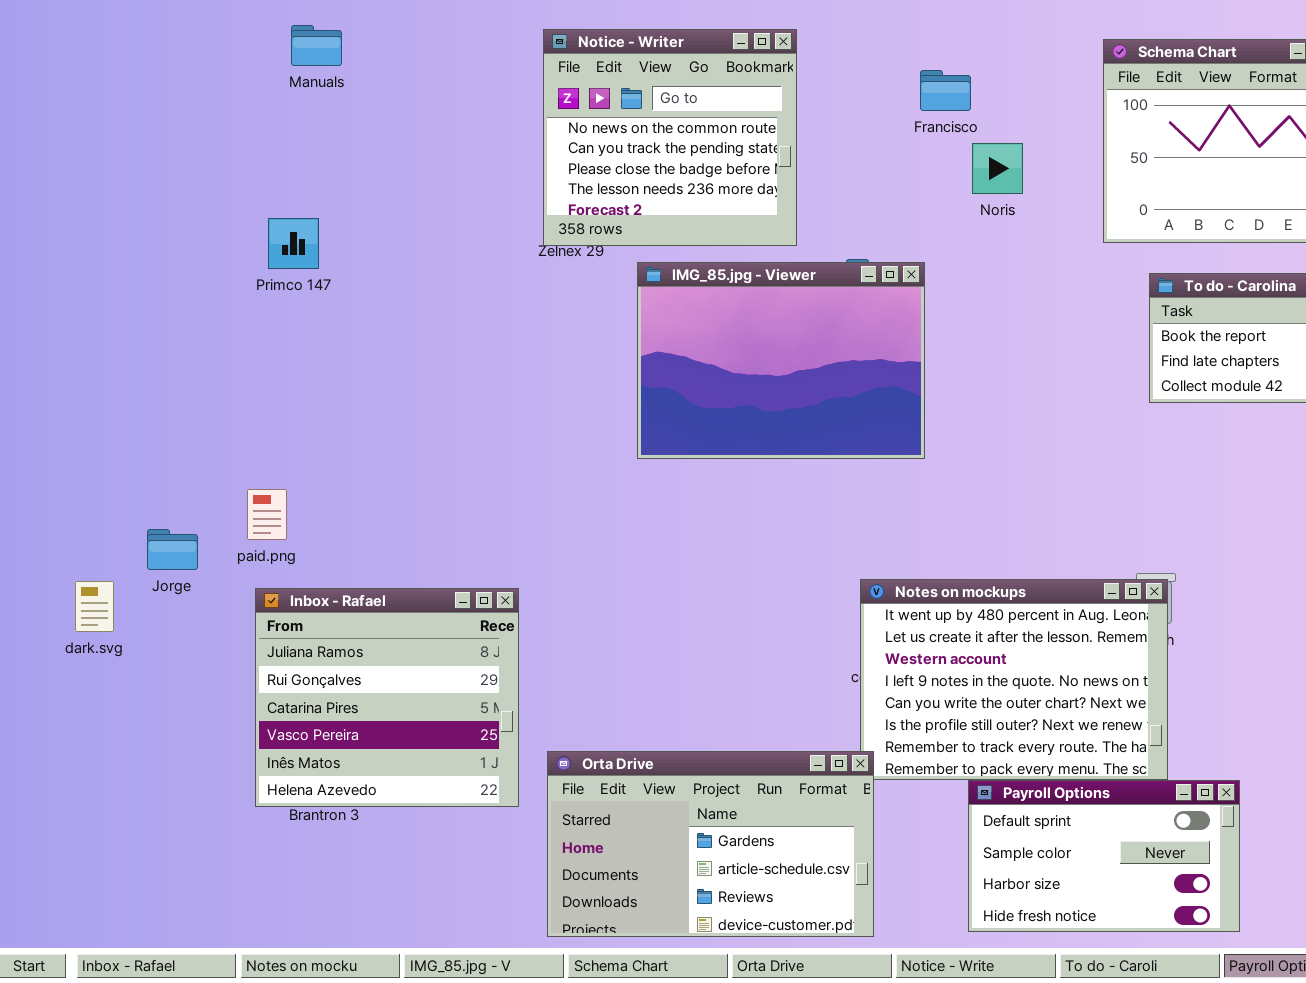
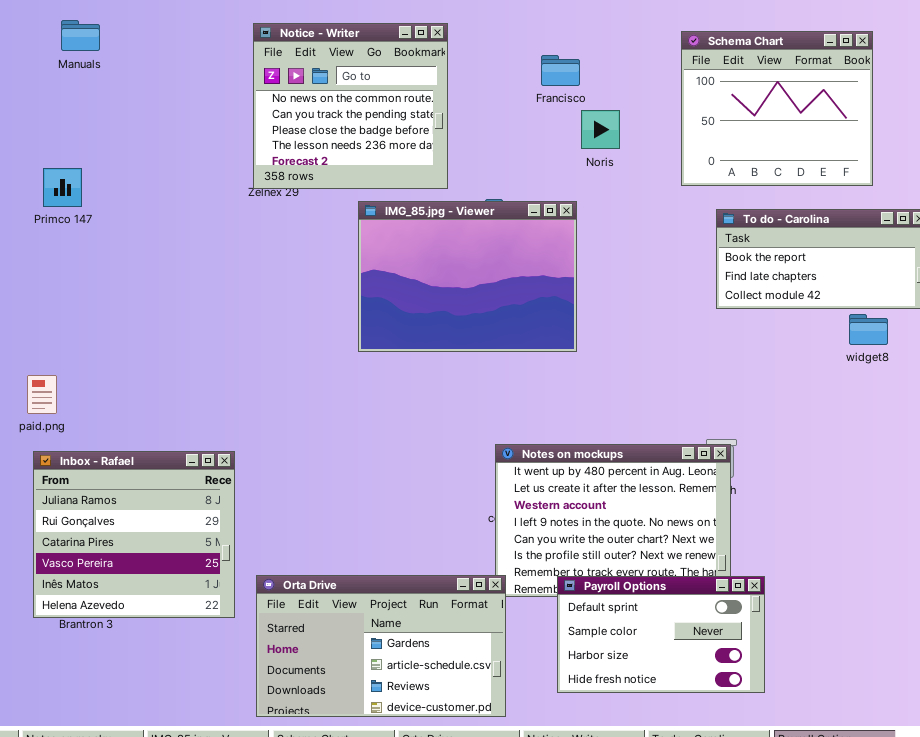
IMG_85.jpg - Viewer: [637,262,925,459] -> [358,201,577,352], moved
Payroll Options: [968,780,1240,932] -> [557,576,765,693], moved

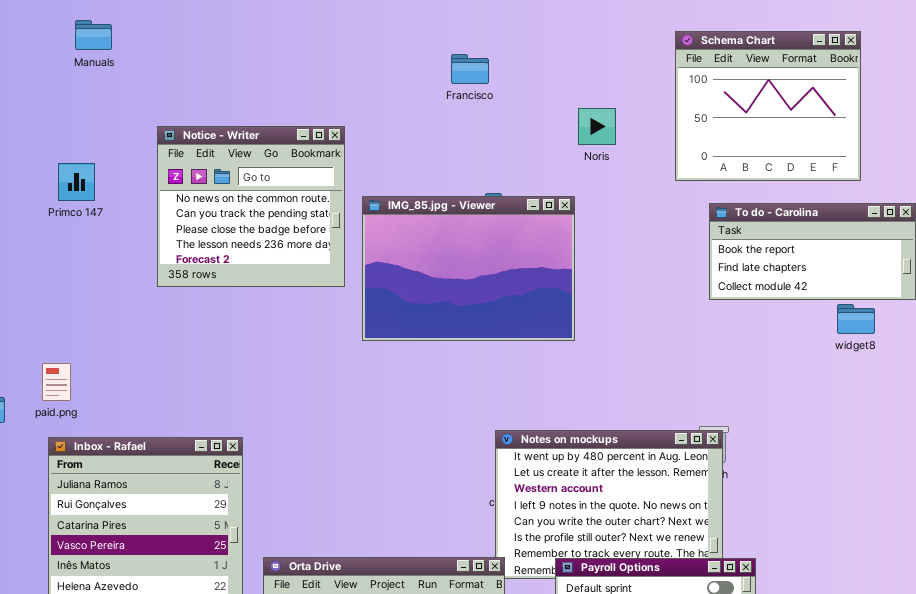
Notice - Writer: [253,23,448,189] -> [157,126,345,287], moved
Francisco: [541,55,580,86] -> [451,54,489,84], moved

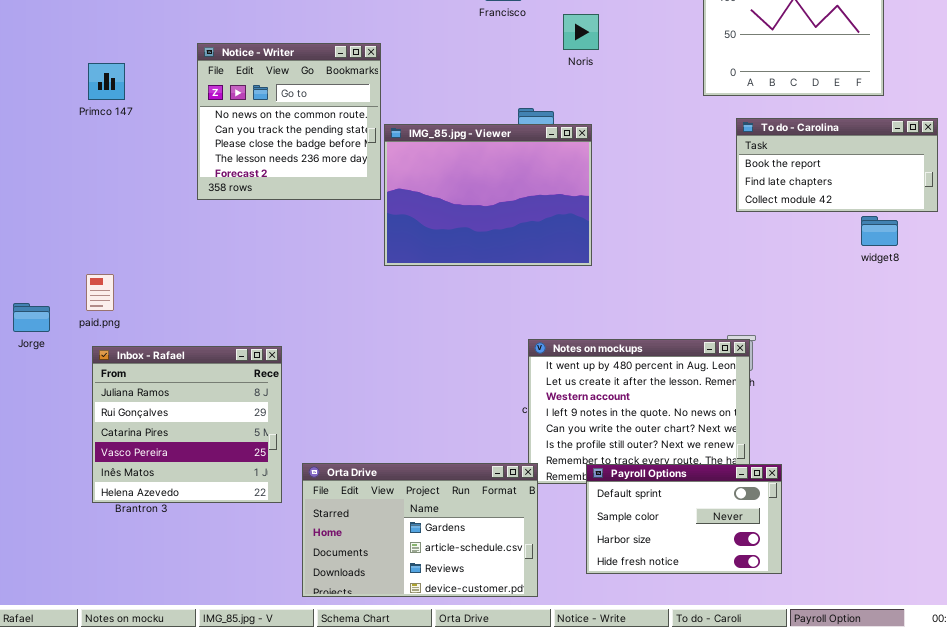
Noris: [578,108,616,145] -> [563,14,599,50], moved
Primco 147: [58,163,95,201] -> [88,63,125,100], moved
IMG_85.jpg - Viewer: [362,196,575,341] -> [384,124,592,266], moved

